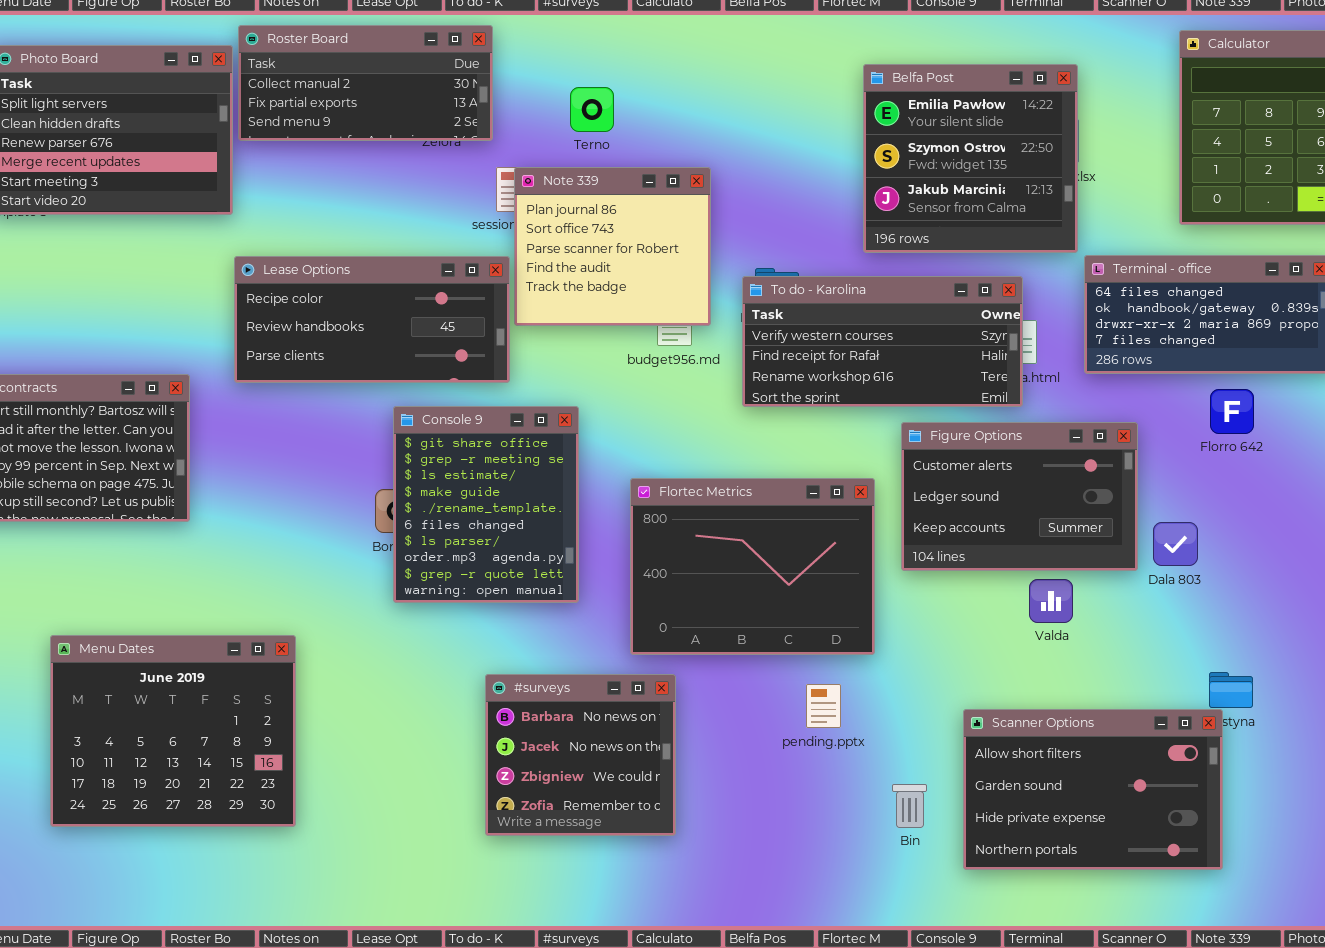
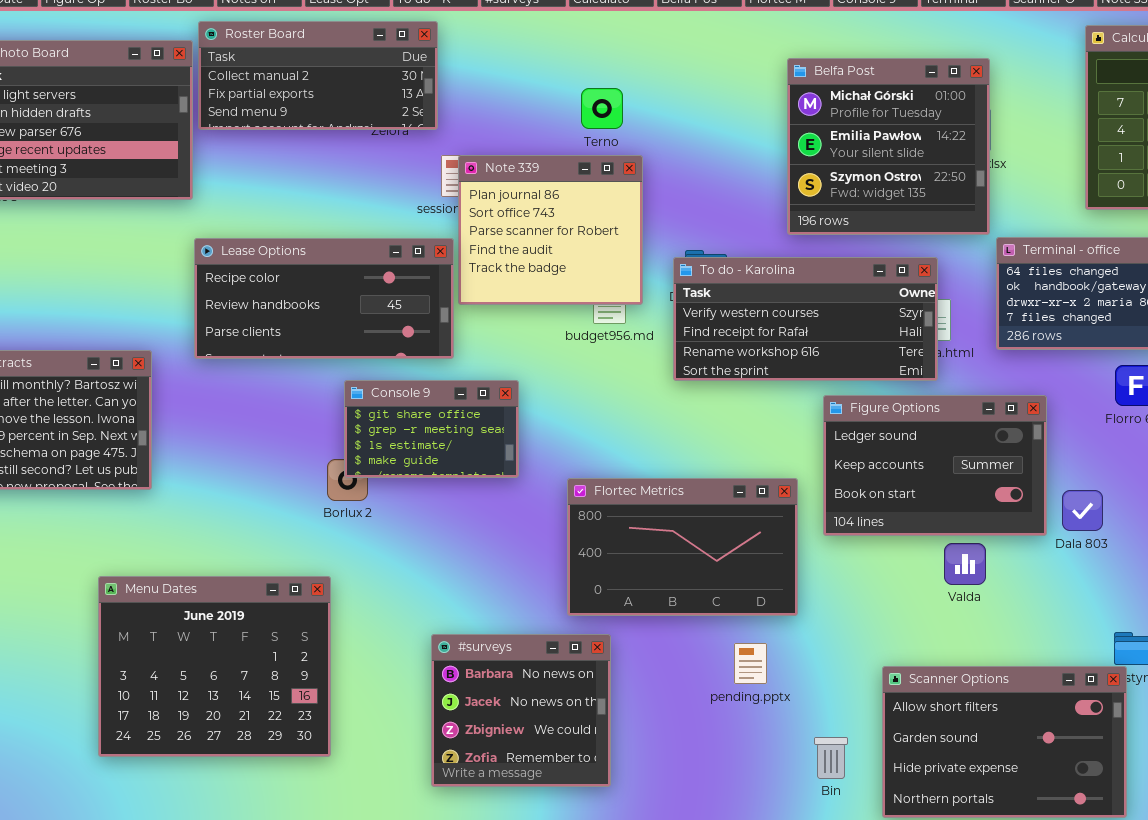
Belfa Post: [863,64,1078,253] -> [787,58,990,235], scrolled up 1 row
Terno: [570,87,614,132] -> [581,88,623,129], moved
Console 9: [393,406,579,603] -> [344,380,519,478], resized
Figure Options: [901,422,1138,571] -> [823,395,1047,536], scrolled down 1 row
Flortec Metrics: [630,478,875,655] -> [567,478,798,616], resized
Menu Dates: [50,635,296,827] -> [98,576,331,757], moved

